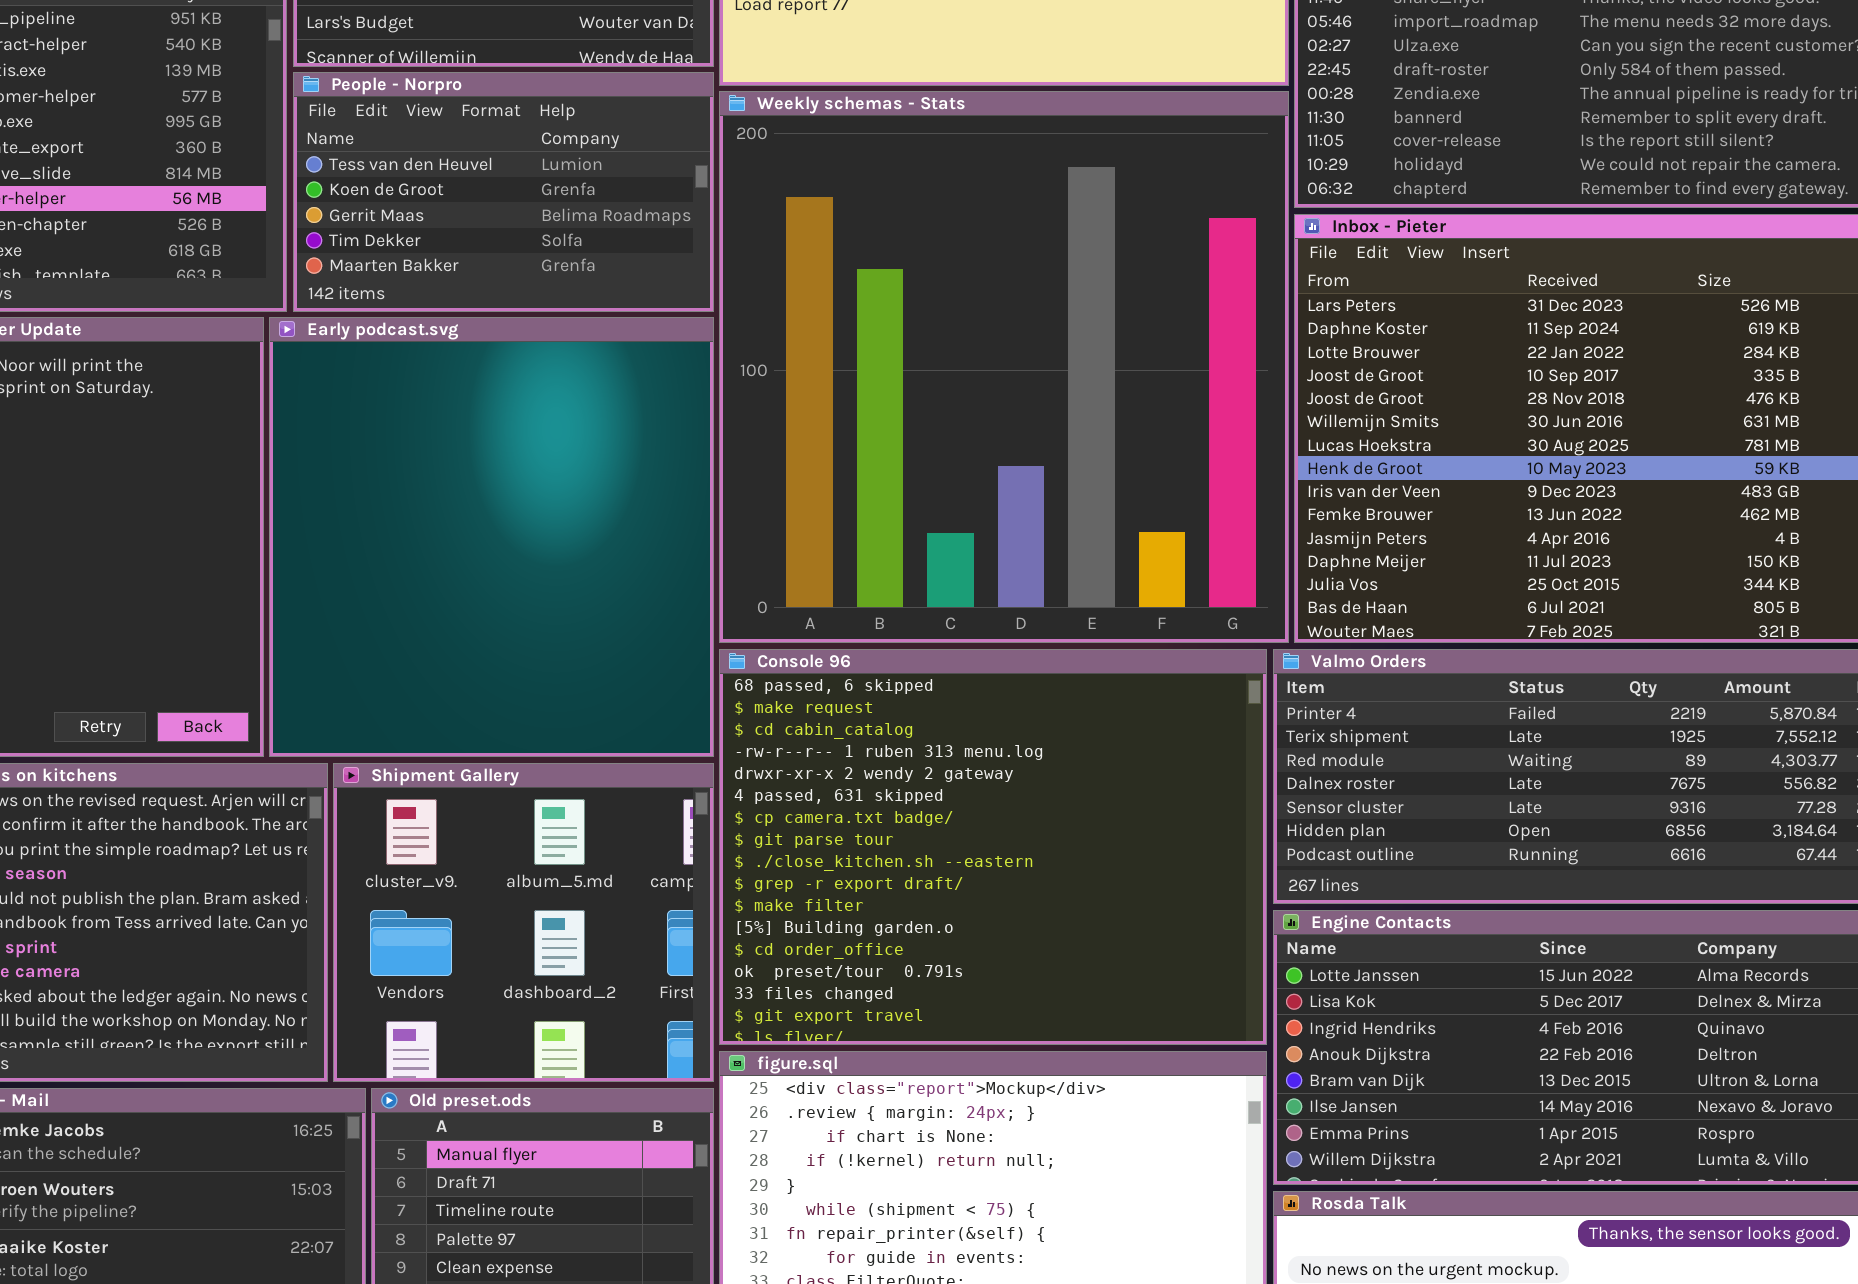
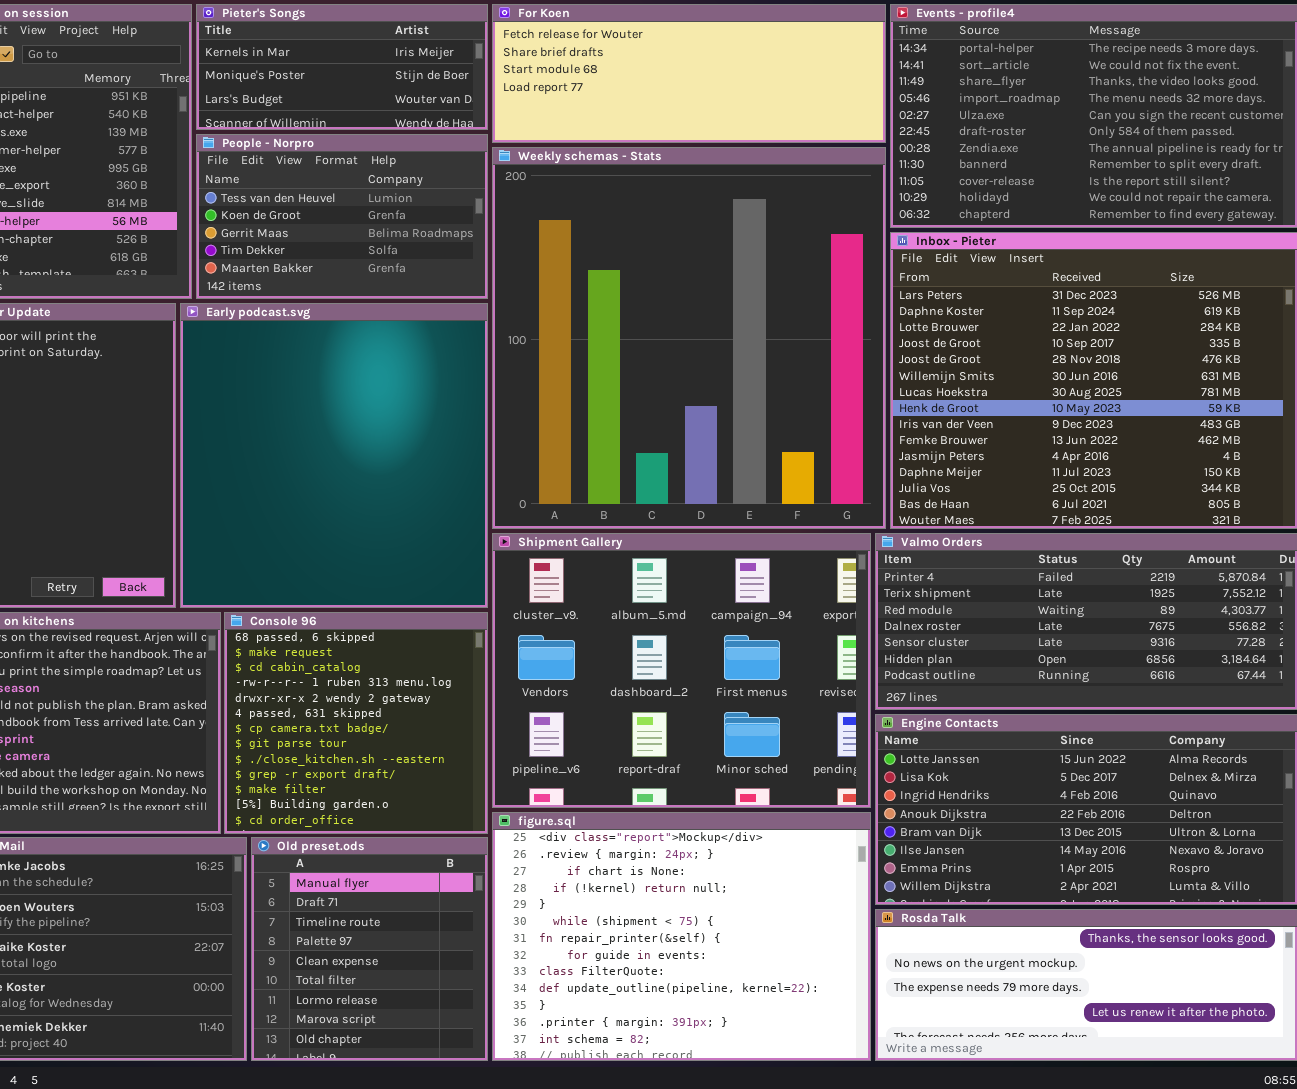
Console 96: [719,649,1267,1045] -> [224,612,488,834], moved, resized
Shipment Gallery: [333,763,714,1082] -> [492,533,871,808], moved, resized

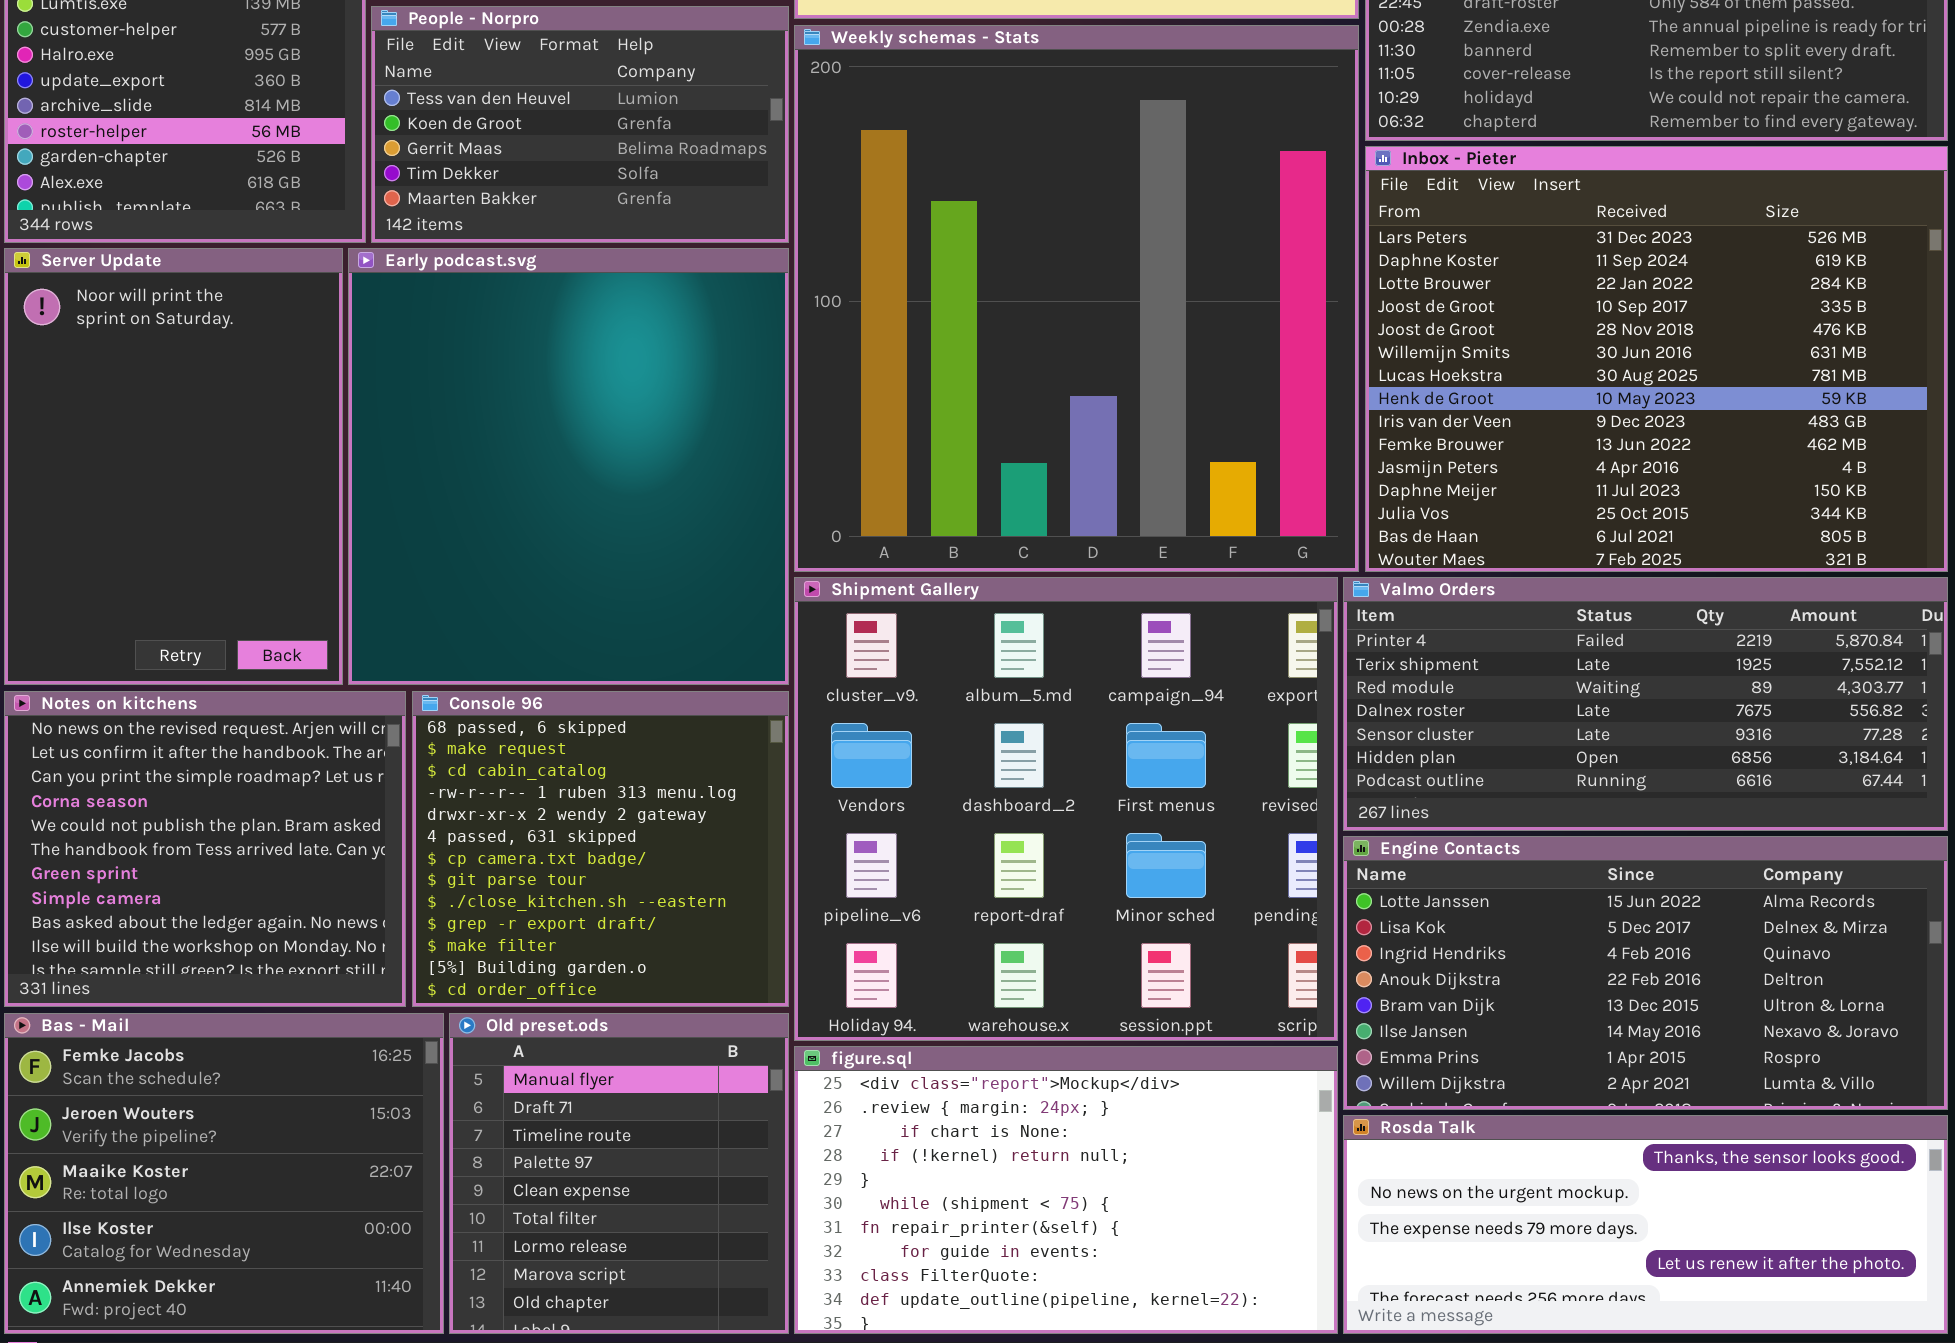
Shipment Gallery: [492,533,871,808] -> [794,577,1338,1041], resized
figure.sql: [492,812,871,1061] -> [794,1046,1338,1334], resized

